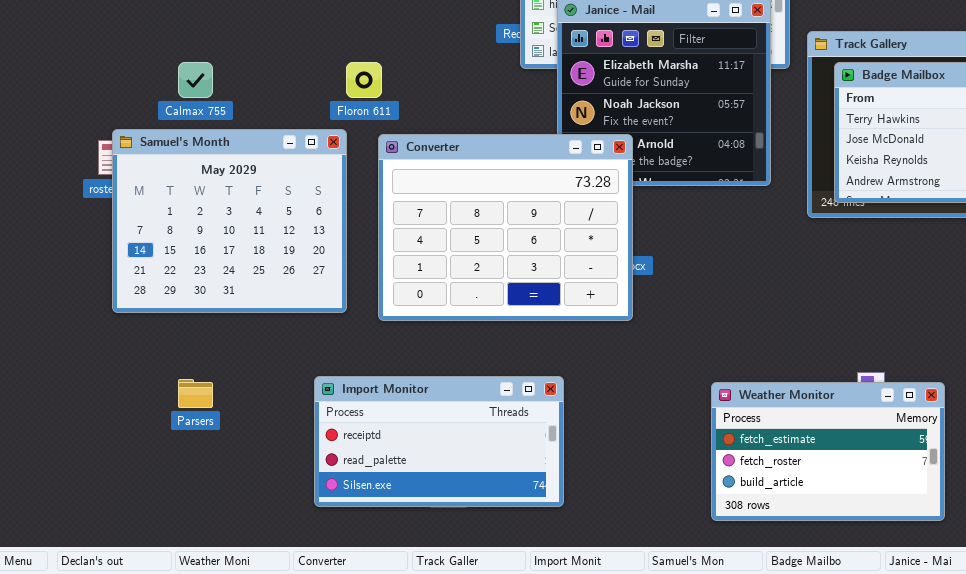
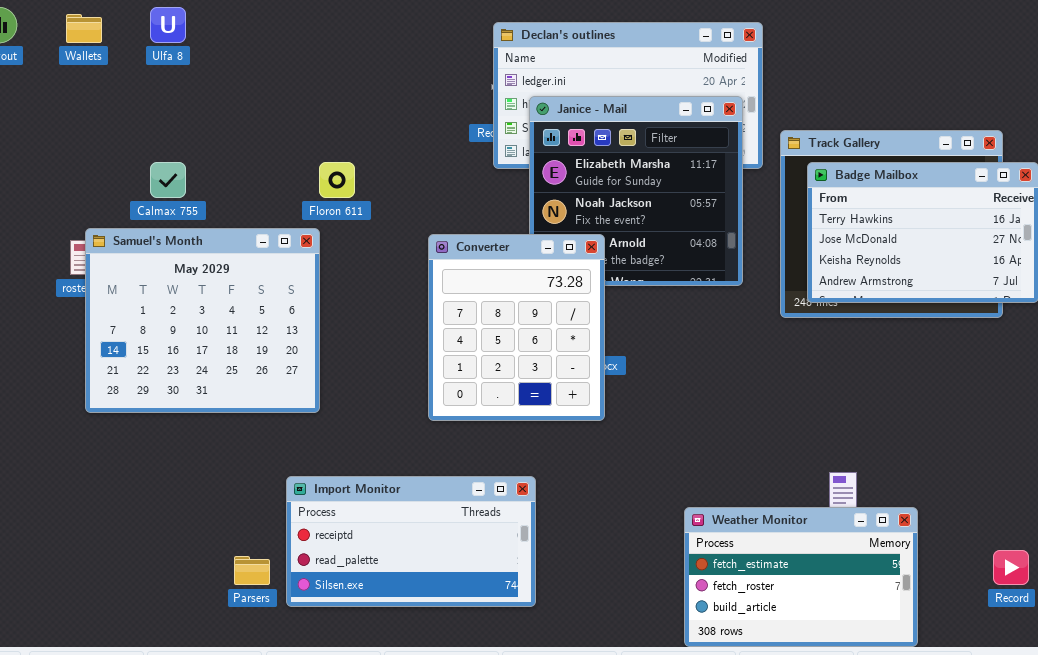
Converter: [378,134,633,321] -> [428,234,605,421], resized
Parsers: [178,379,213,408] -> [234,556,270,585], moved
Weather Monitor: [711,382,945,521] -> [684,507,918,647], moved

